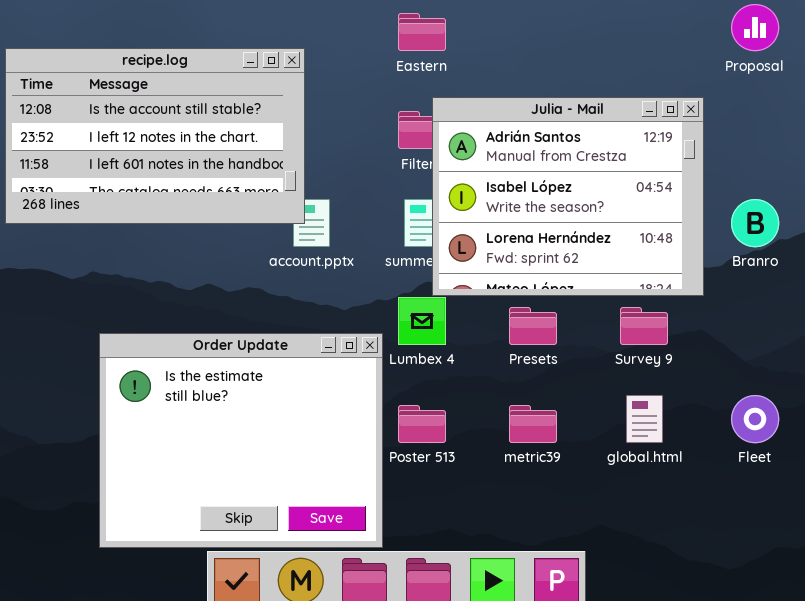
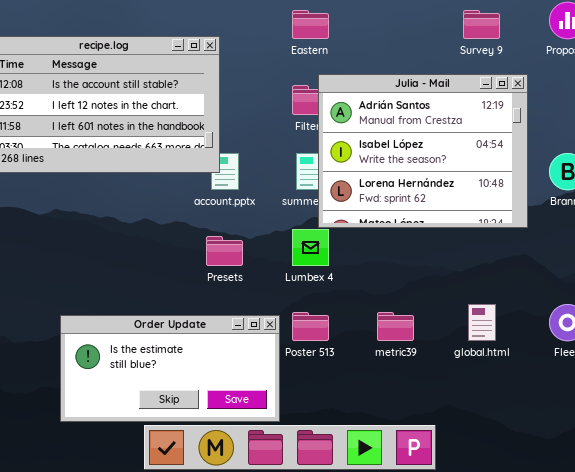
Presets: [509,307,557,345] -> [206,236,243,266], moved
Survey 9: [620,307,668,345] -> [463,10,500,39], moved
Order Update: [99,333,383,548] -> [60,315,280,422], resized

